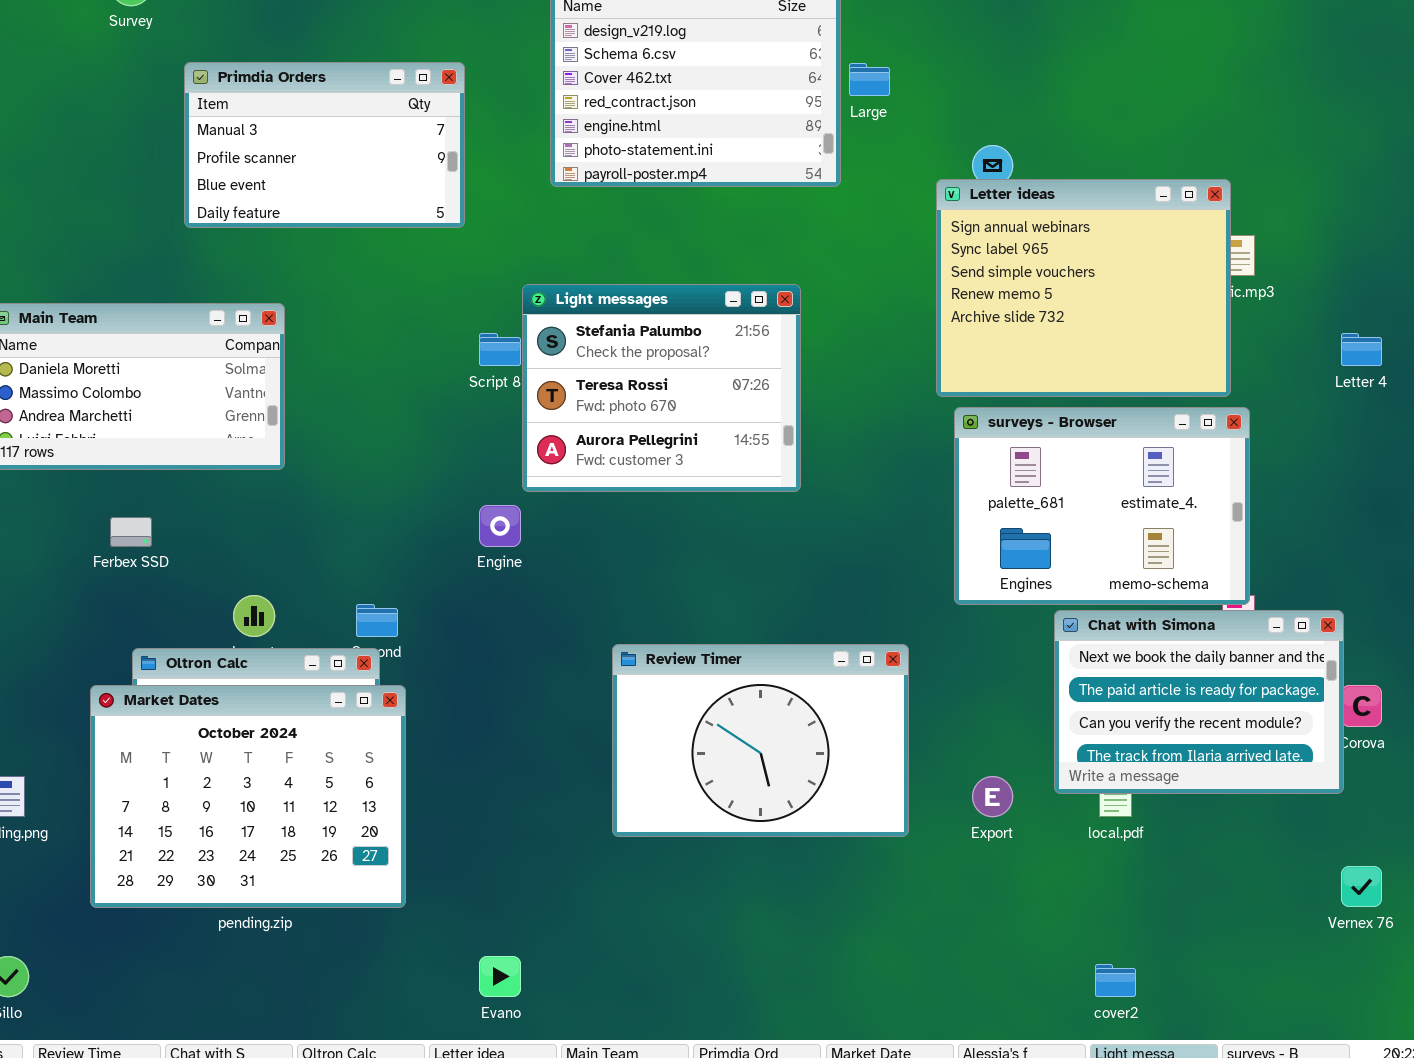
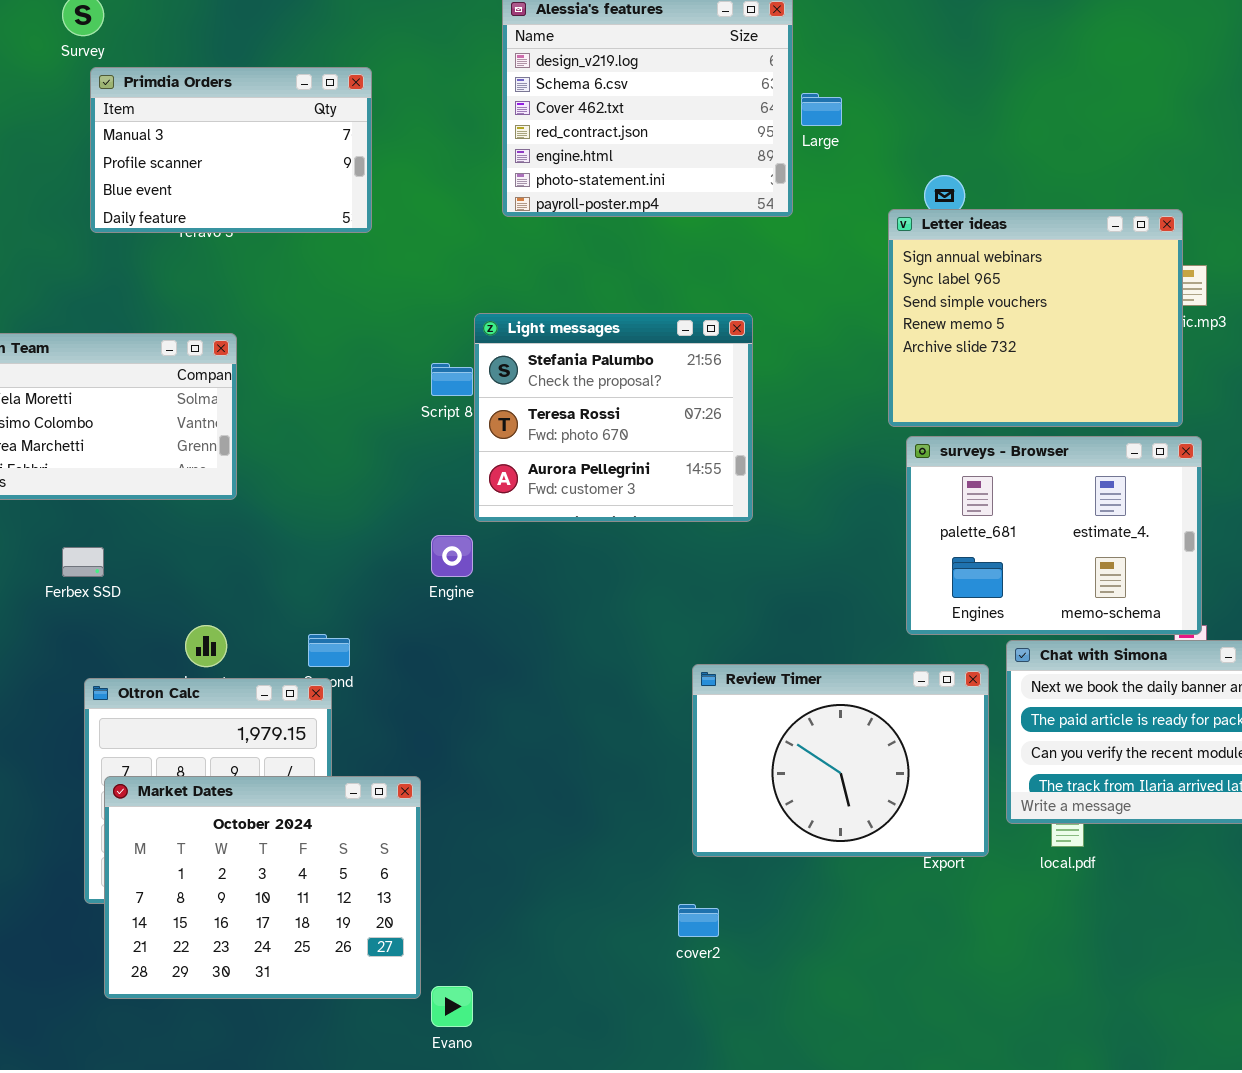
Primdia Orders: [184,62,465,228] -> [90,67,372,233], moved
Review Timer: [612,644,909,837] -> [692,664,989,857], moved
Market Dates: [90,685,406,908] -> [104,776,421,999], moved
cover2: [1095,964,1136,997] -> [678,904,719,937], moved

